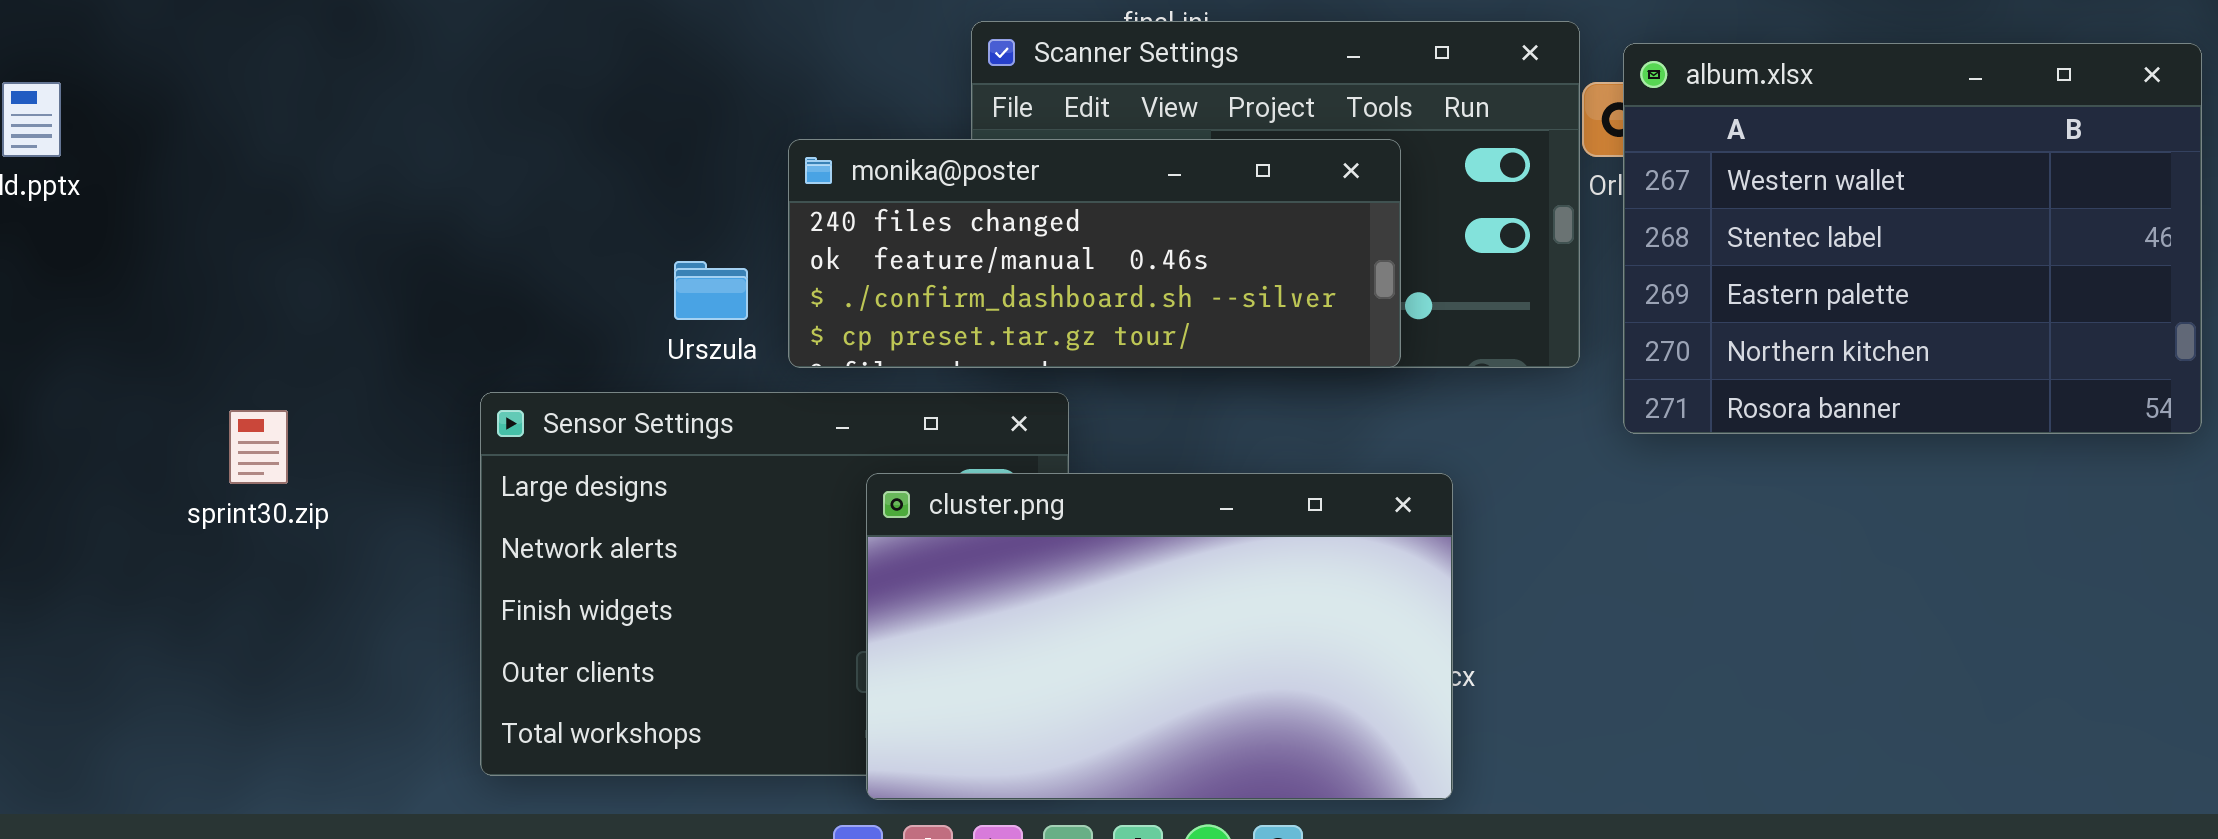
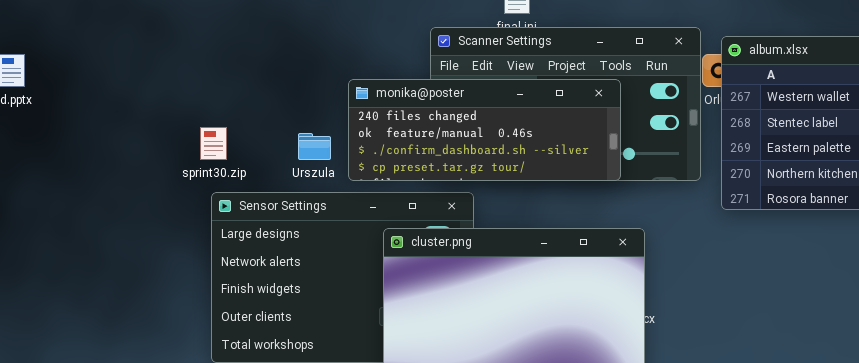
sprint30.zip: [229,410,288,484] -> [200,127,227,160], moved

